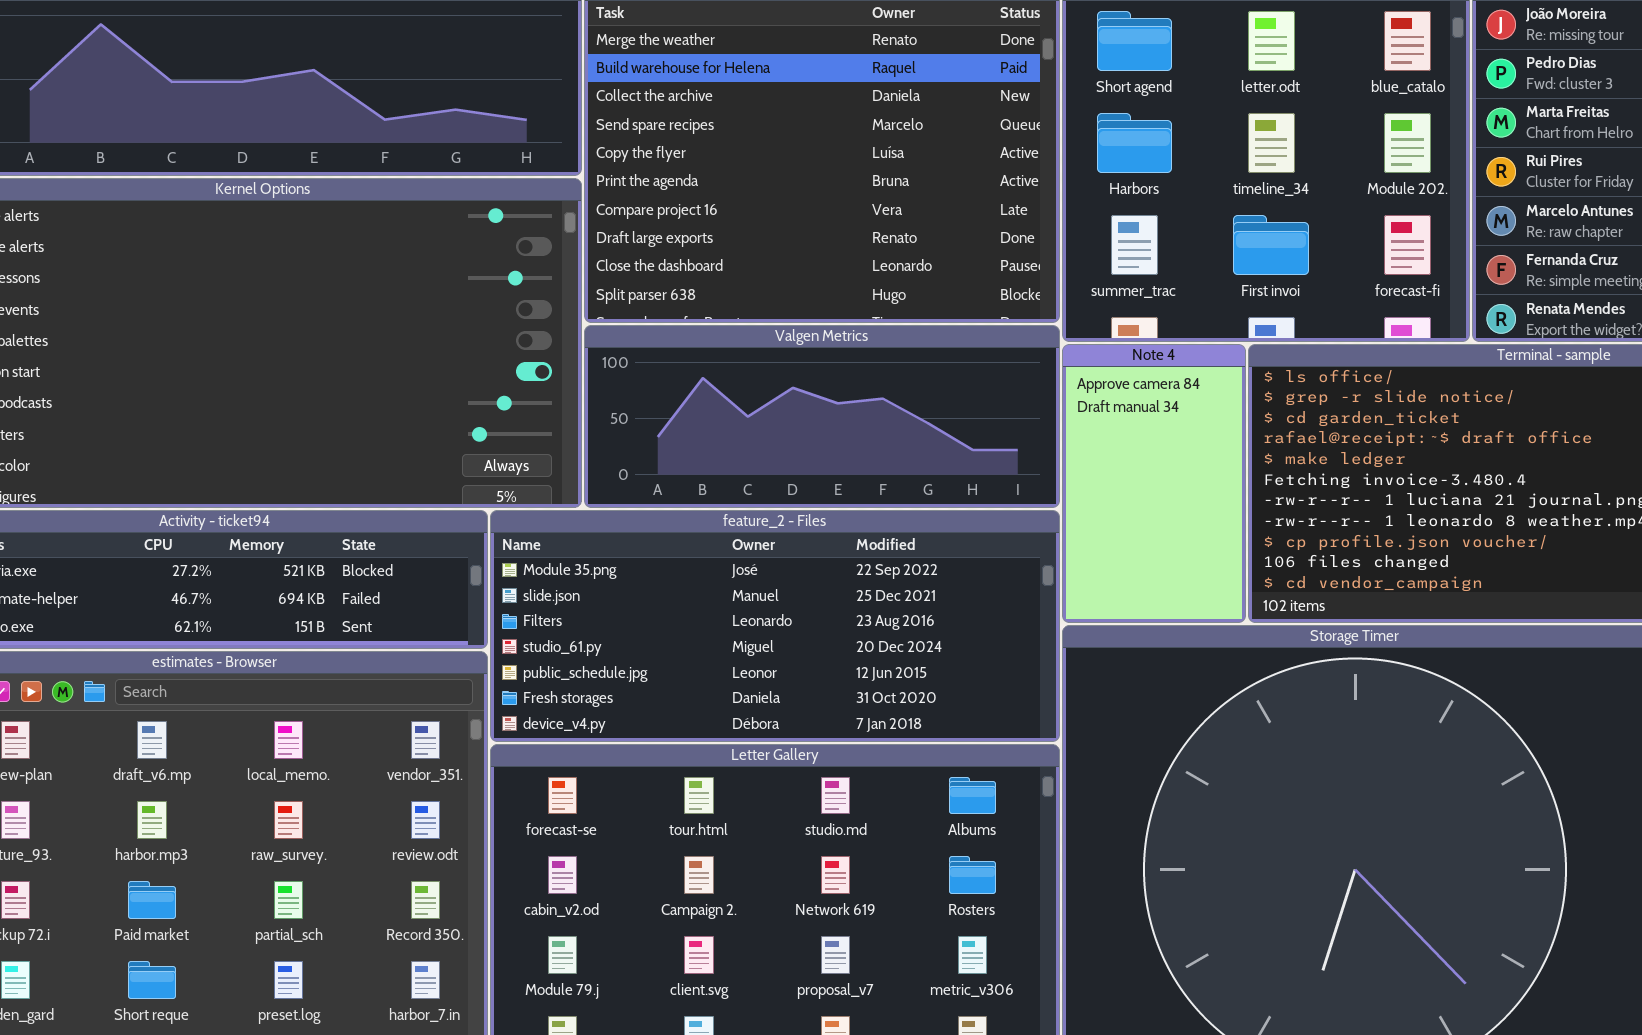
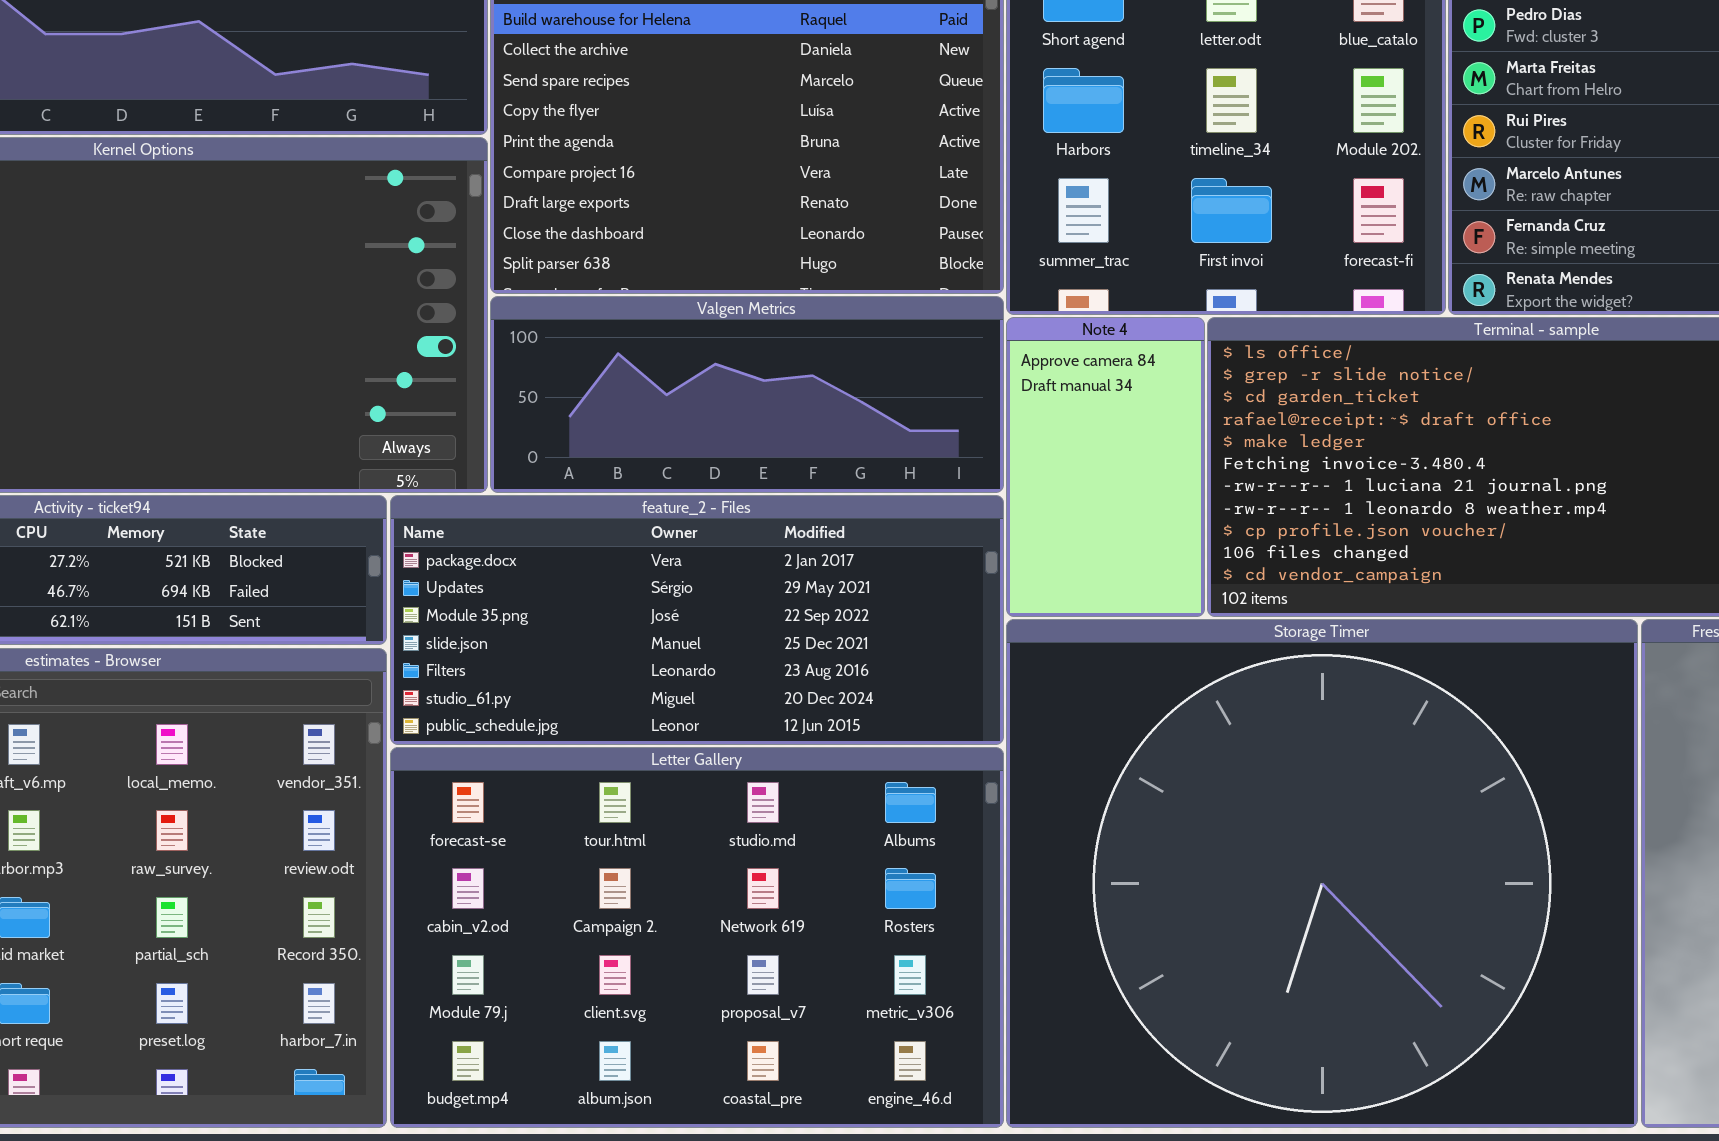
feature_2 - Files: [490,510,1060,742] -> [390,495,1004,745], scrolled up 2 rows

